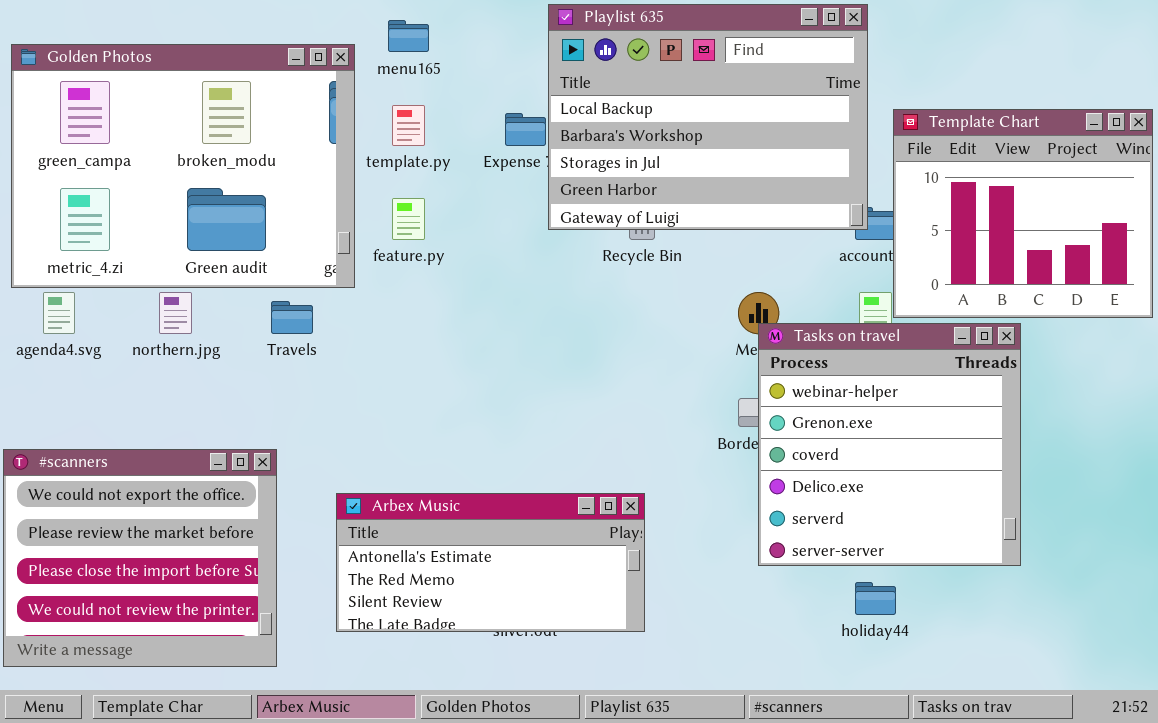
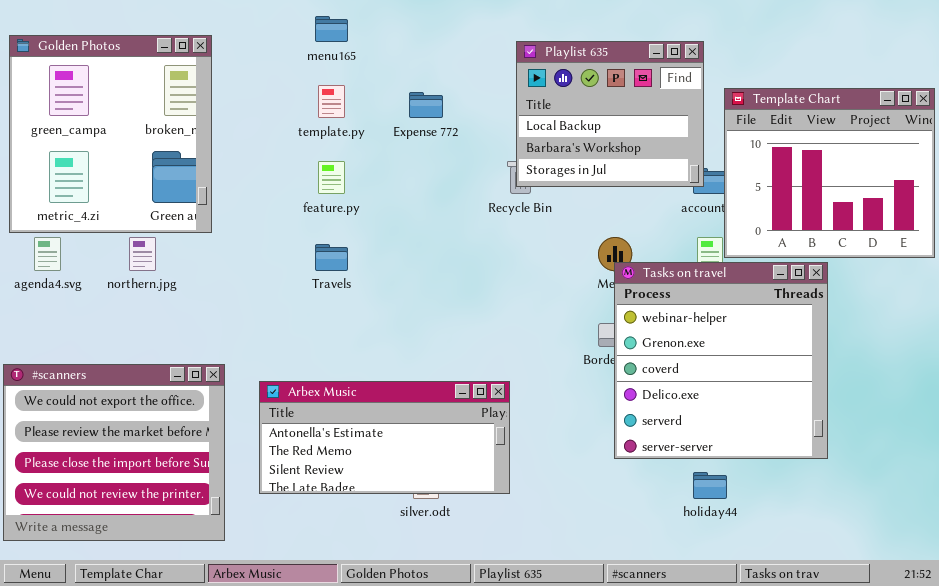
Playlist 635: [548,4,868,230] -> [516,41,704,187], resized
Golden Photos: [11,44,355,288] -> [9,35,212,233], resized
Travels: [271,301,313,334] -> [315,244,348,271], moved
Arbex Music: [336,493,645,632] -> [259,381,510,494], moved

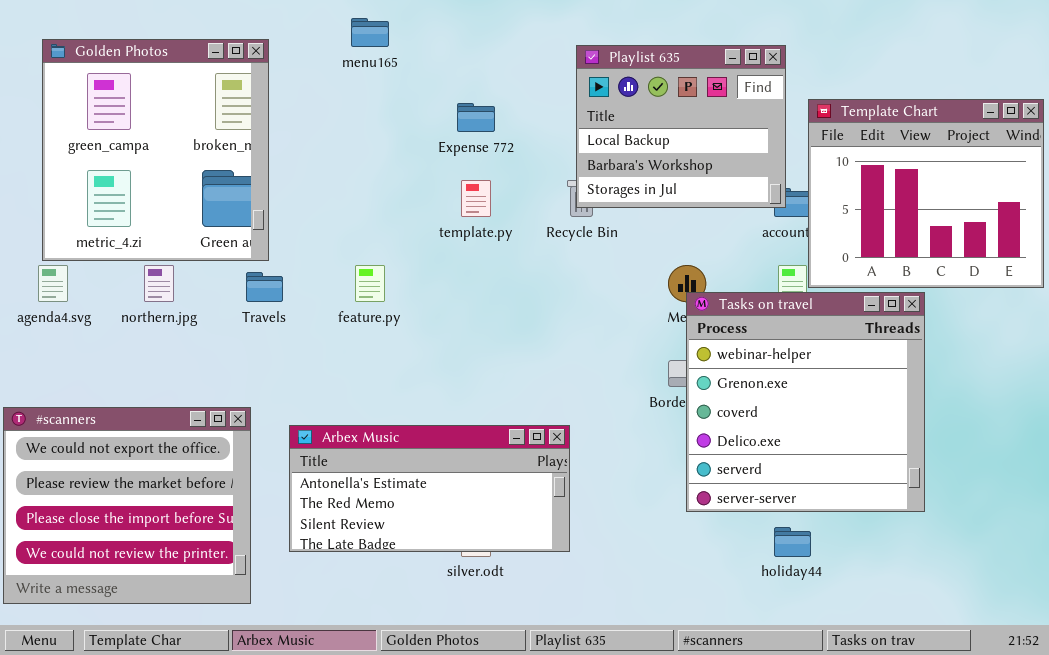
Golden Photos: [9,35,212,233] -> [42,39,269,261], moved
template.py: [318,85,345,118] -> [461,180,491,217], moved
feature.py: [318,161,345,194] -> [355,265,385,302], moved
Travels: [315,244,348,271] -> [246,272,283,302], moved

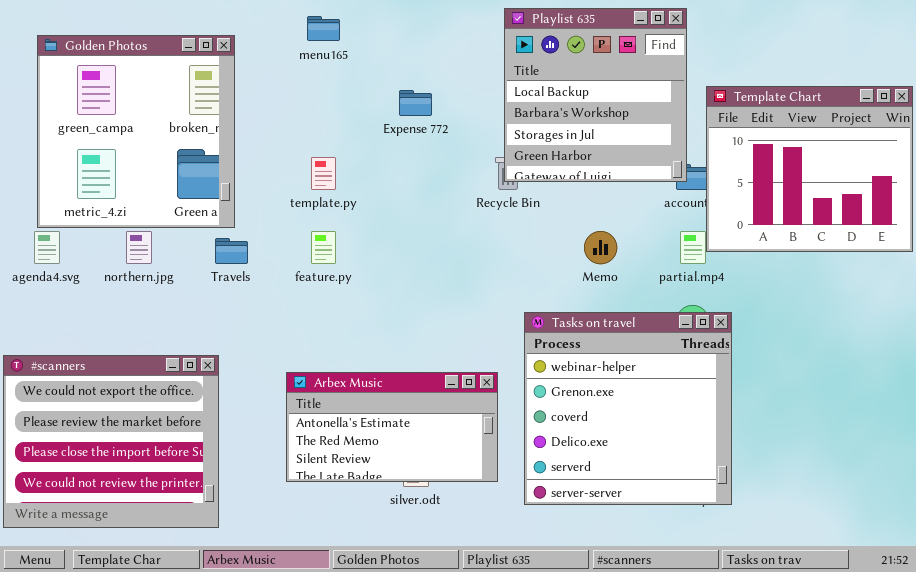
Playlist 635: [576,45,786,208] -> [504,8,687,182], resized
template.py: [461,180,491,217] -> [311,157,336,190], moved
Tasks on travel: [686,292,925,512] -> [524,312,732,505], moved
Arbex Music: [289,425,570,552] -> [286,372,498,482], resized

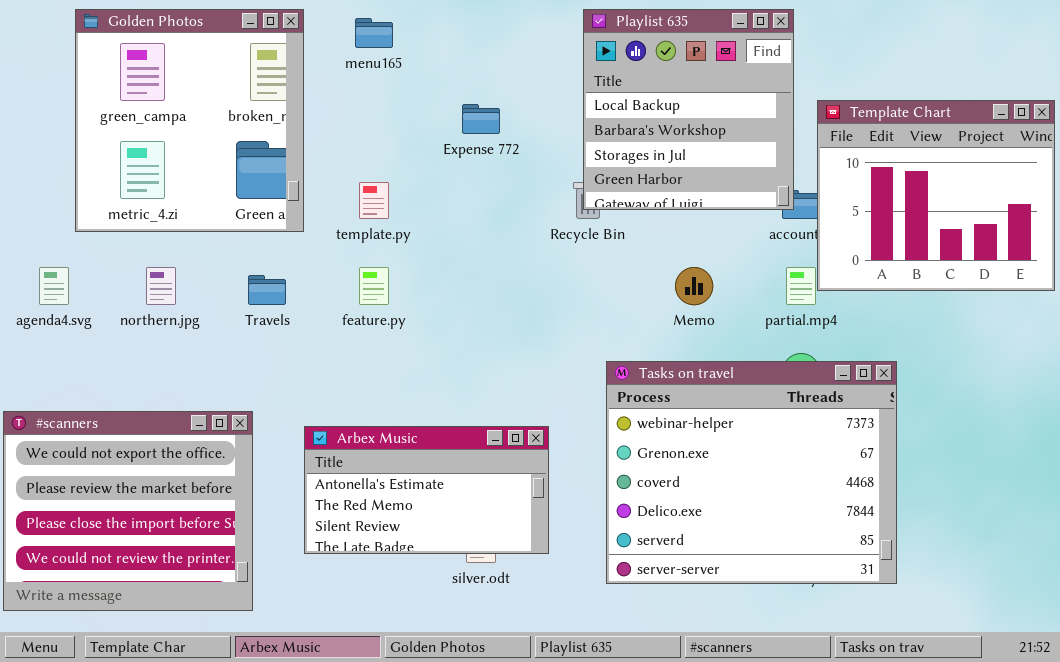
Golden Photos: [37,35,235,228] -> [75,9,304,232], moved
Tasks on travel: [524,312,732,505] -> [606,361,897,584], resized
Arbex Music: [286,372,498,482] -> [304,426,549,554], moved

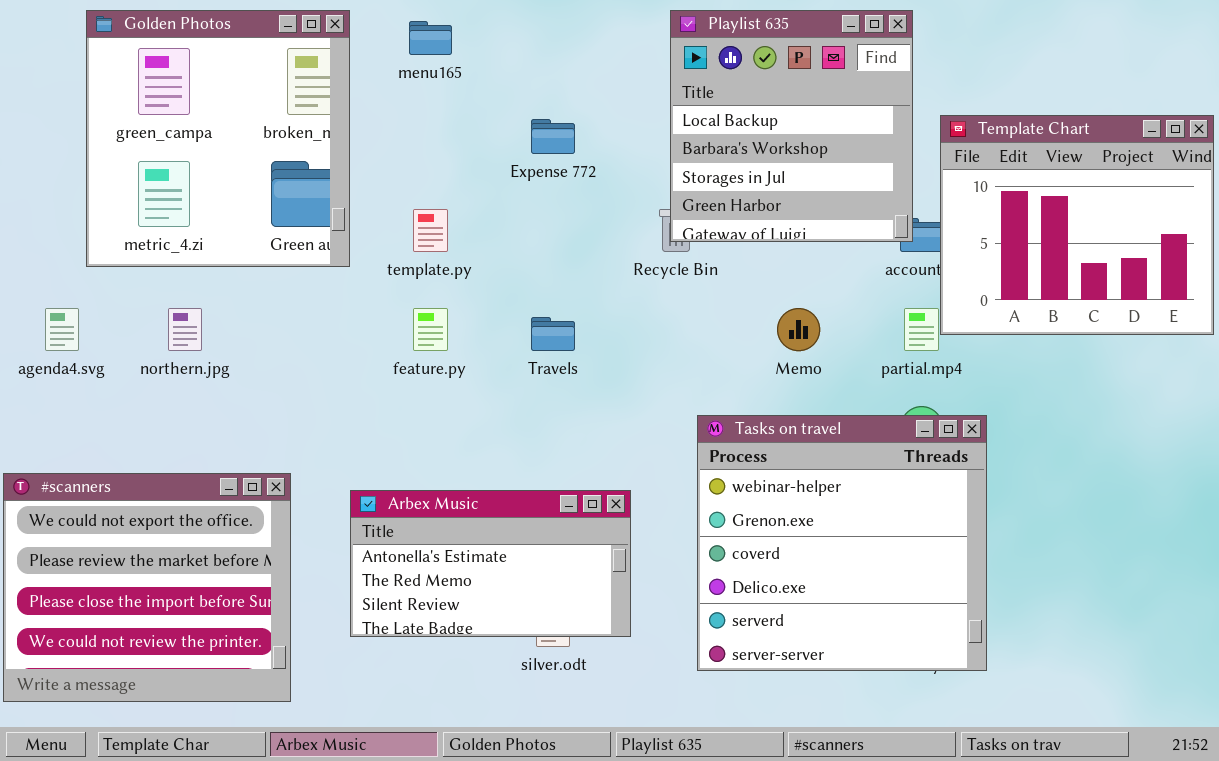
Travels: [248,275,286,305] -> [531,317,575,351], moved
Tasks on travel: [606,361,897,584] -> [697,415,987,671], resized

